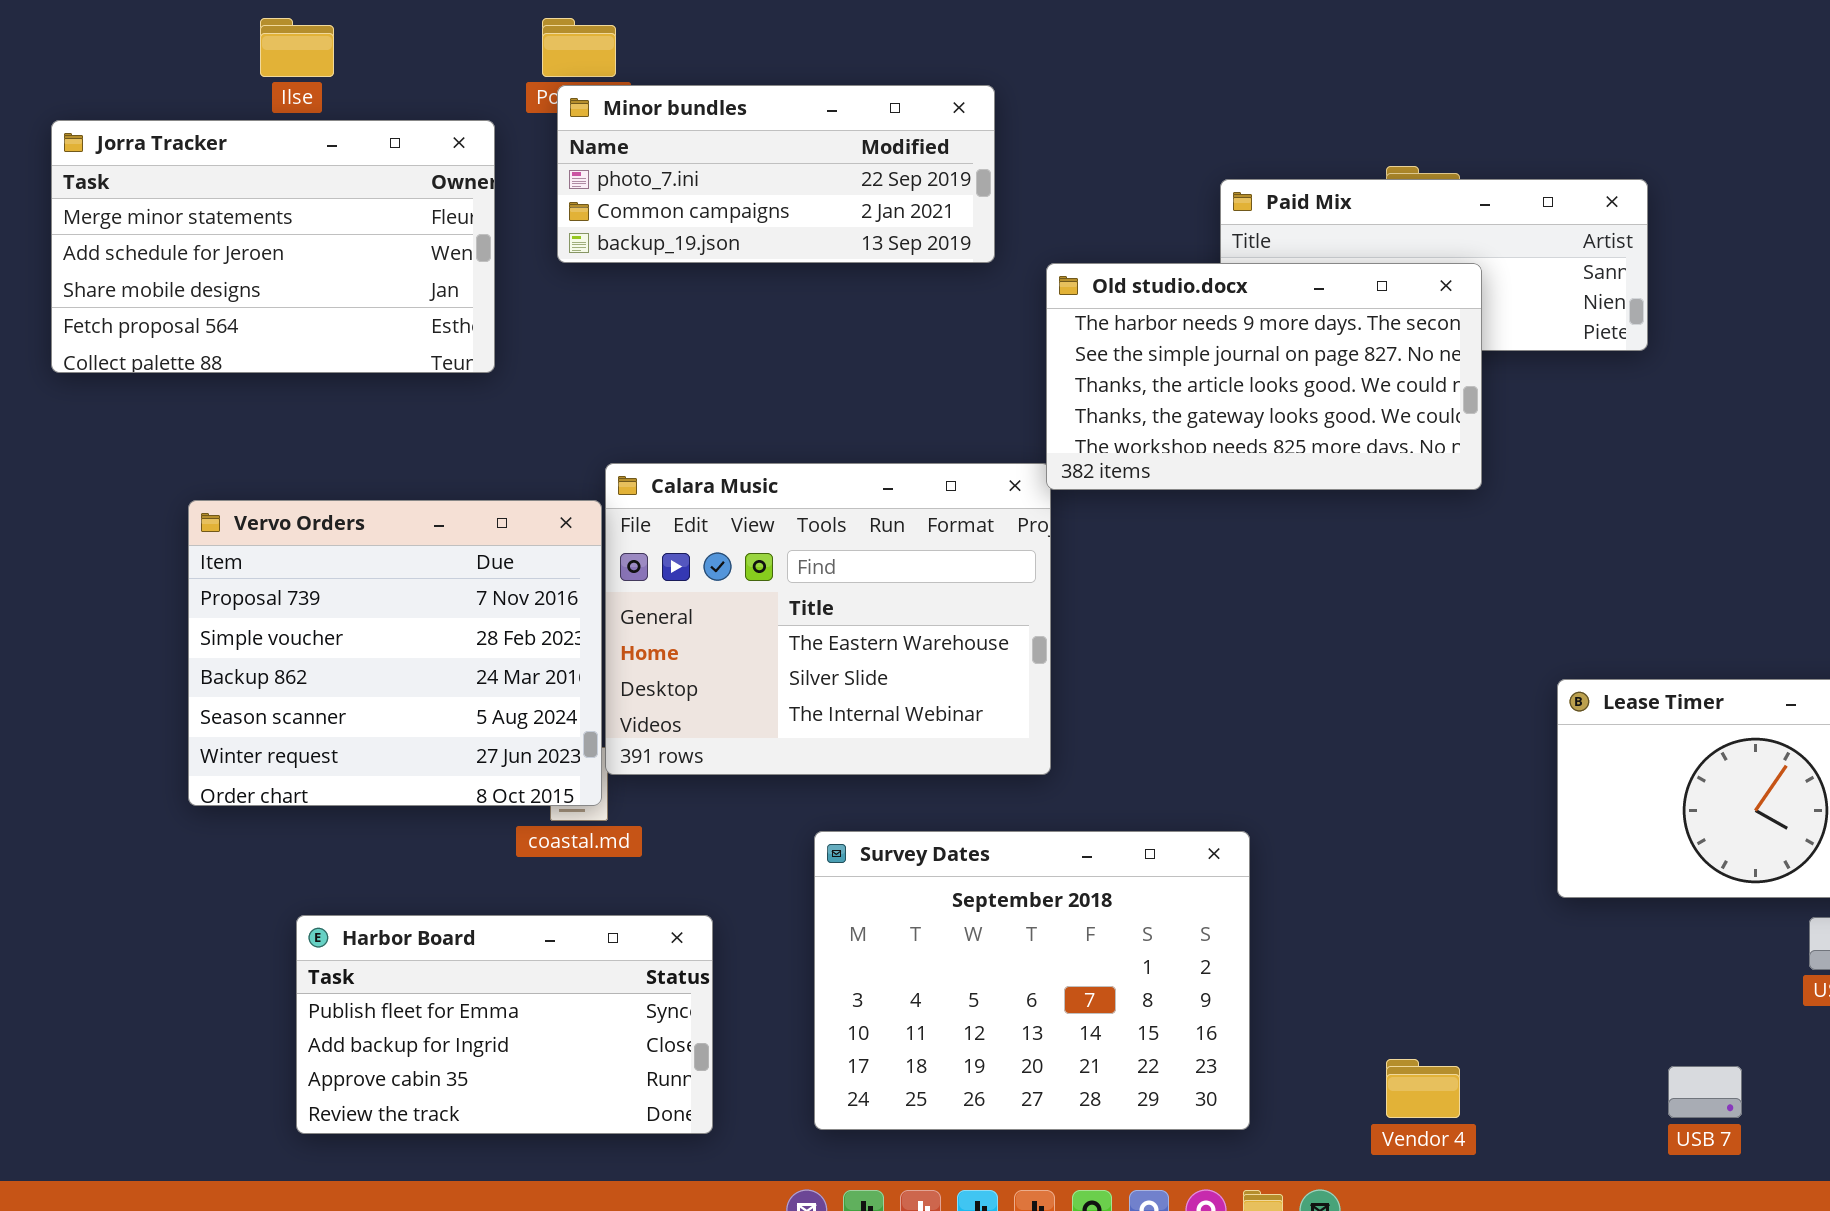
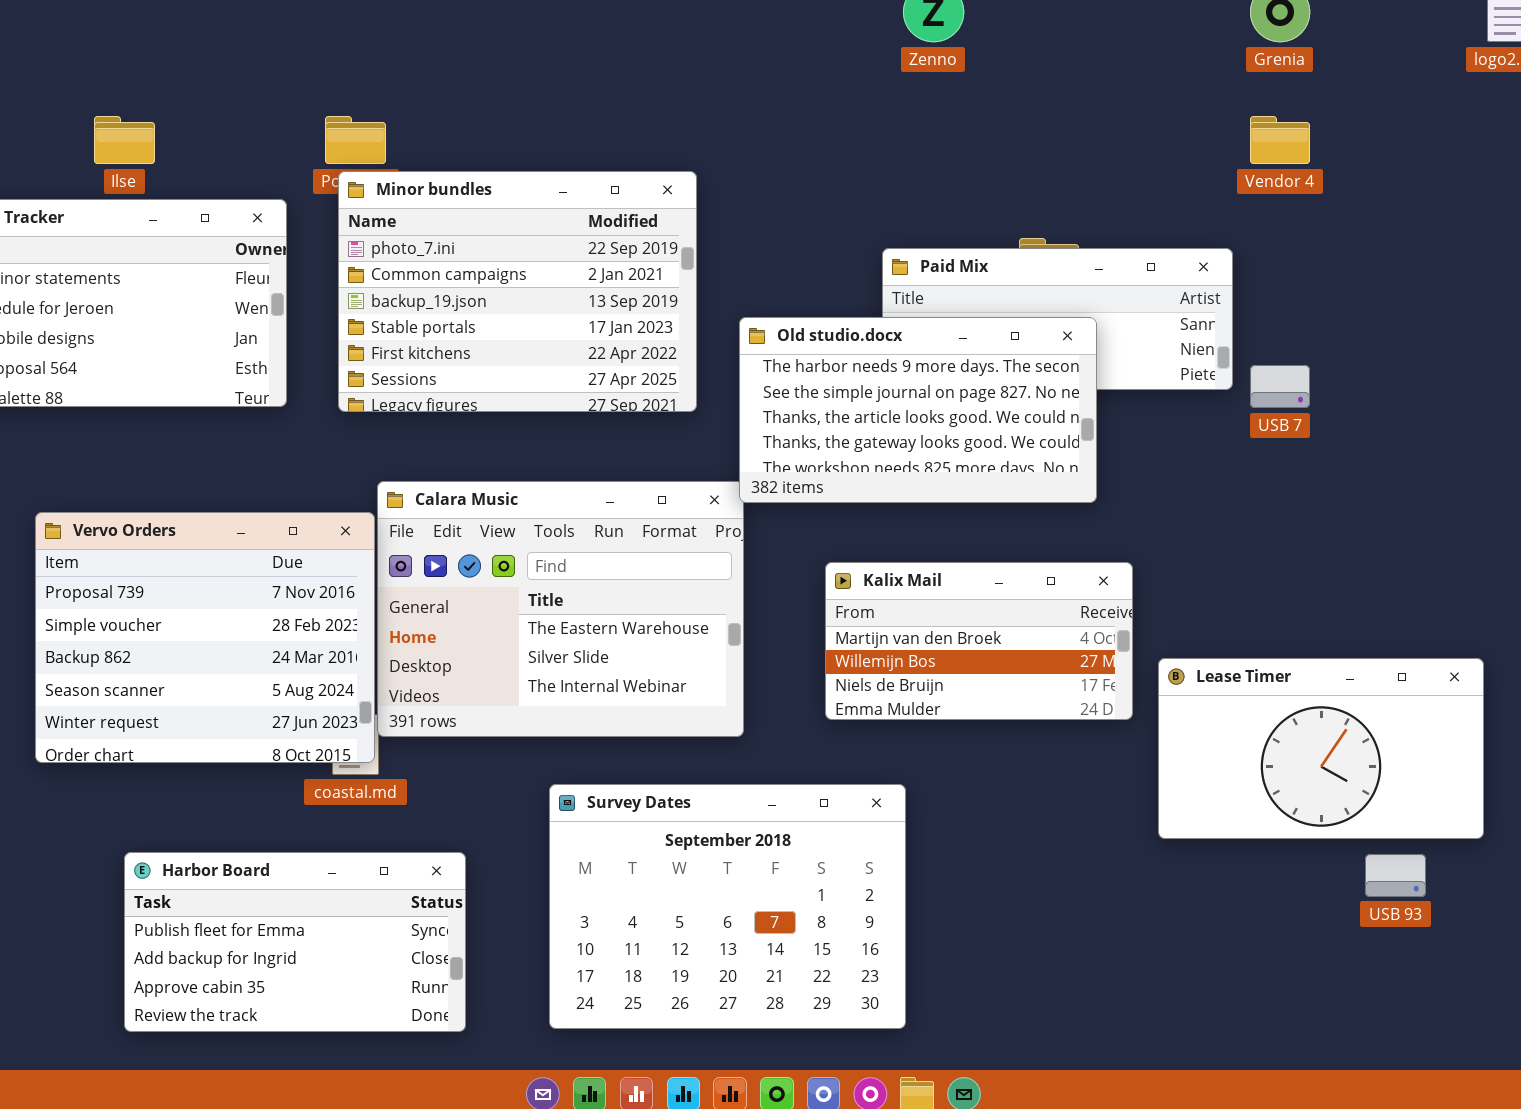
Minor bundles: [557,85,995,263] -> [338,171,697,412], resized
Kalix Mail: none -> [825,562,1133,720], opened
Vendor 4: [1386,1059,1460,1118] -> [1250,116,1310,164], moved
USB 7: [1668,1066,1742,1118] -> [1250,365,1310,408], moved

